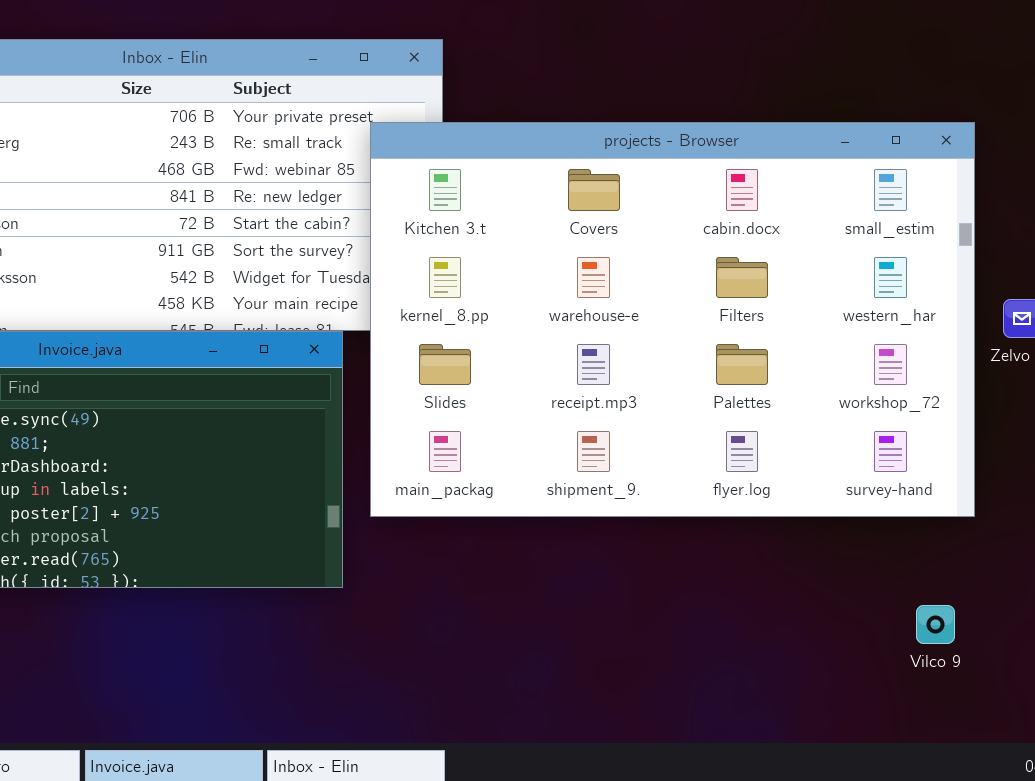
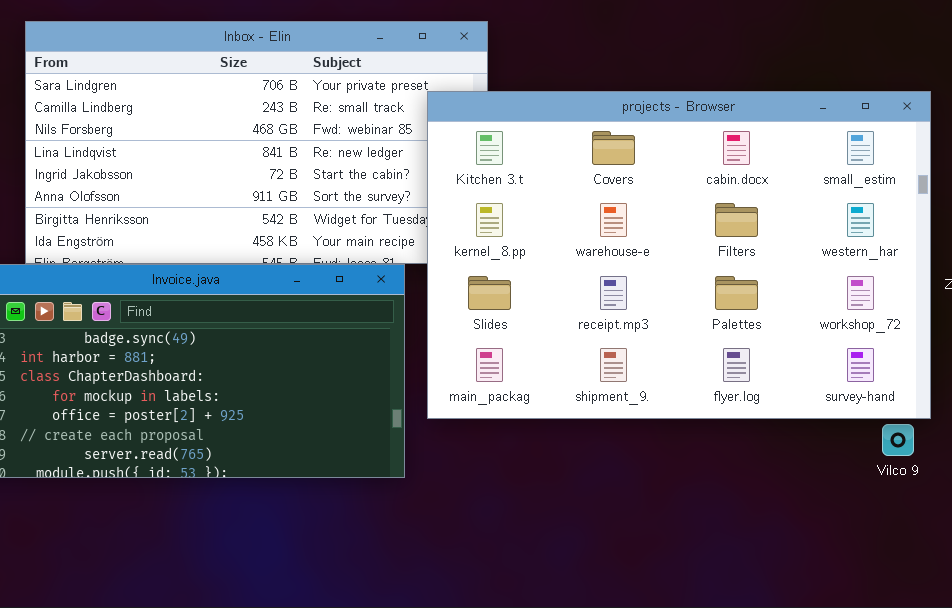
Vilco 9: [916,605,955,644] -> [882,424,914,456], moved

